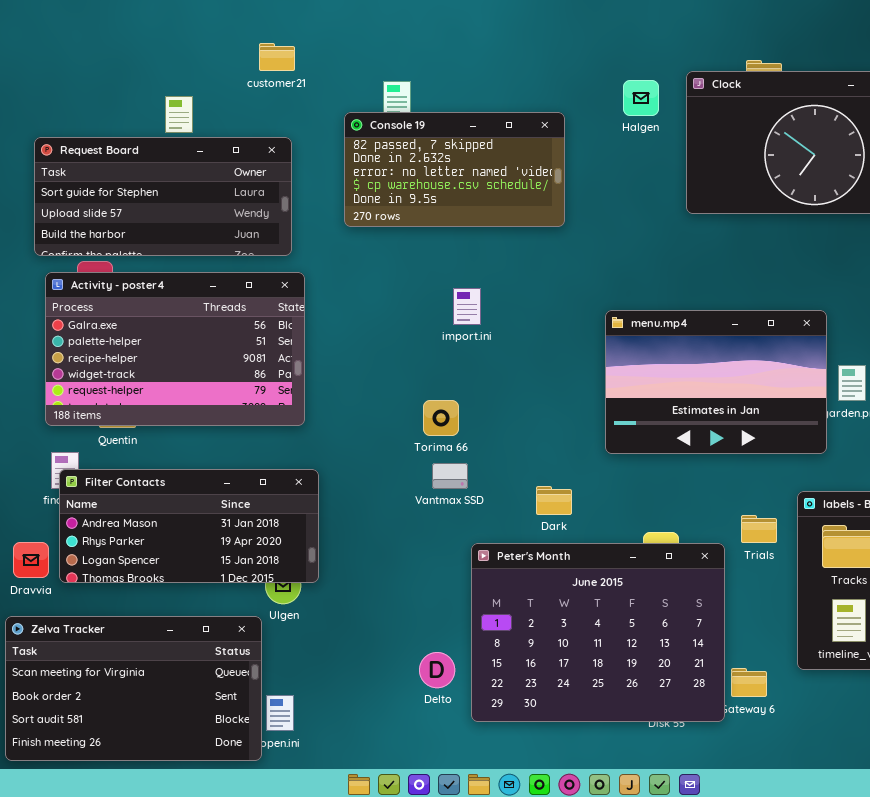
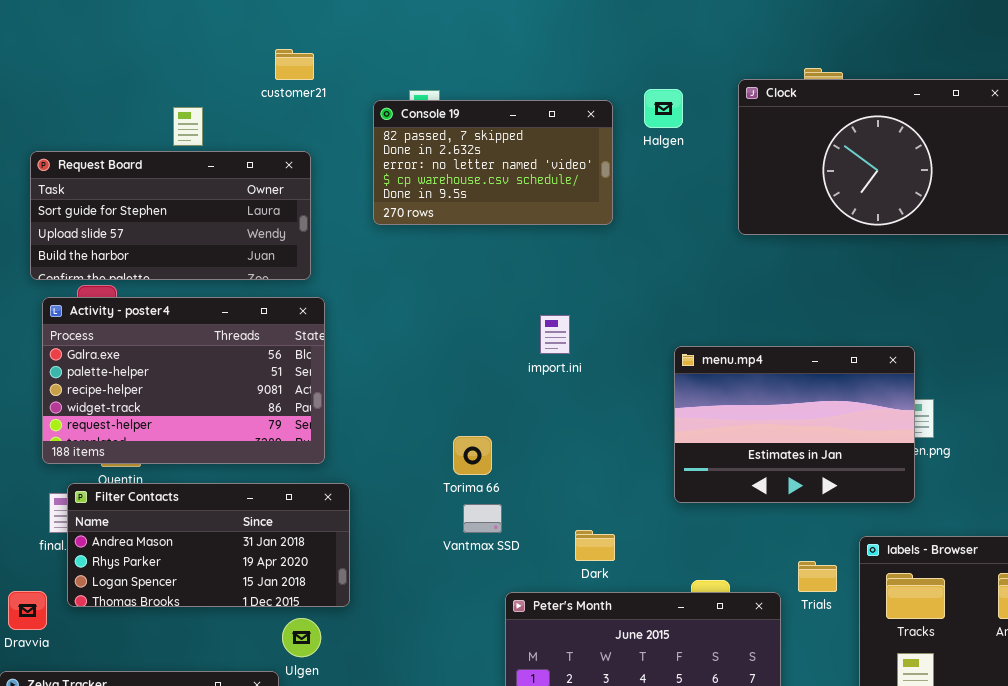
Halgen: [623,80,659,116] -> [644,89,683,128], moved
Console 19: [344,112,565,227] -> [373,100,613,225], moved
import.ini: [453,288,481,325] -> [540,315,570,354], moved
menu.mp4: [605,310,827,454] -> [674,346,915,503], moved
Filter Contacts: [59,469,319,583] -> [67,483,350,607], moved

